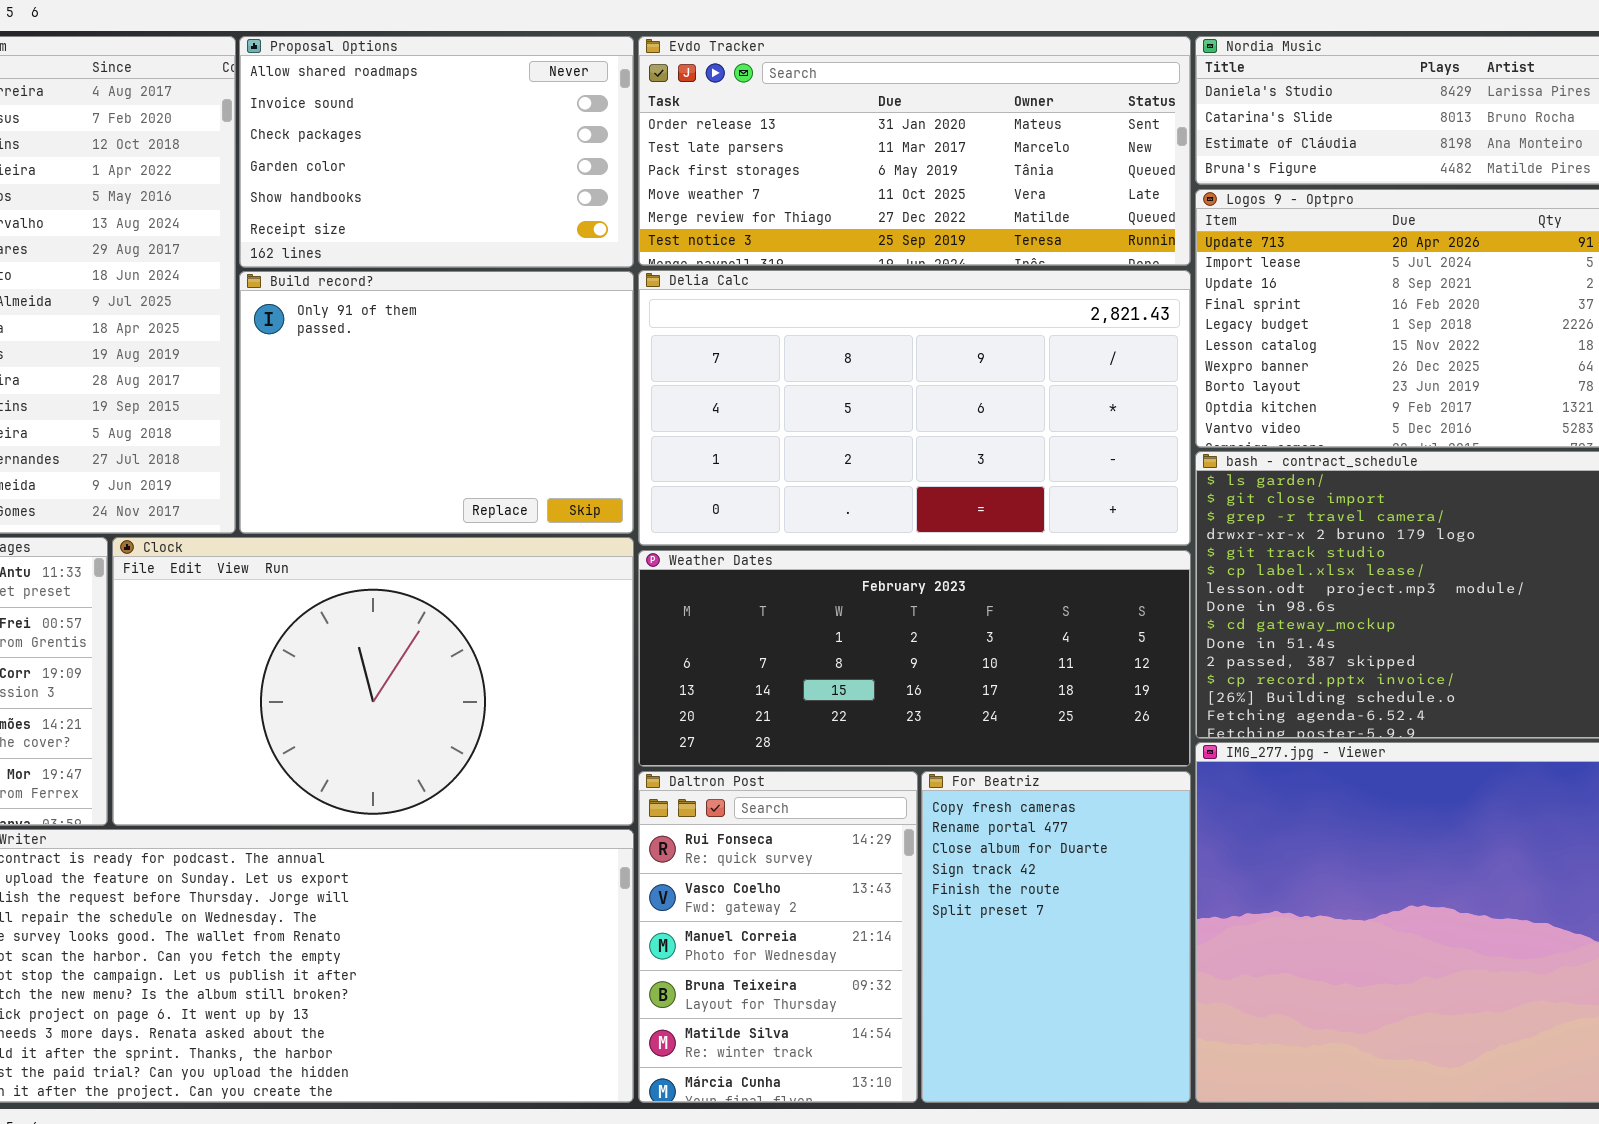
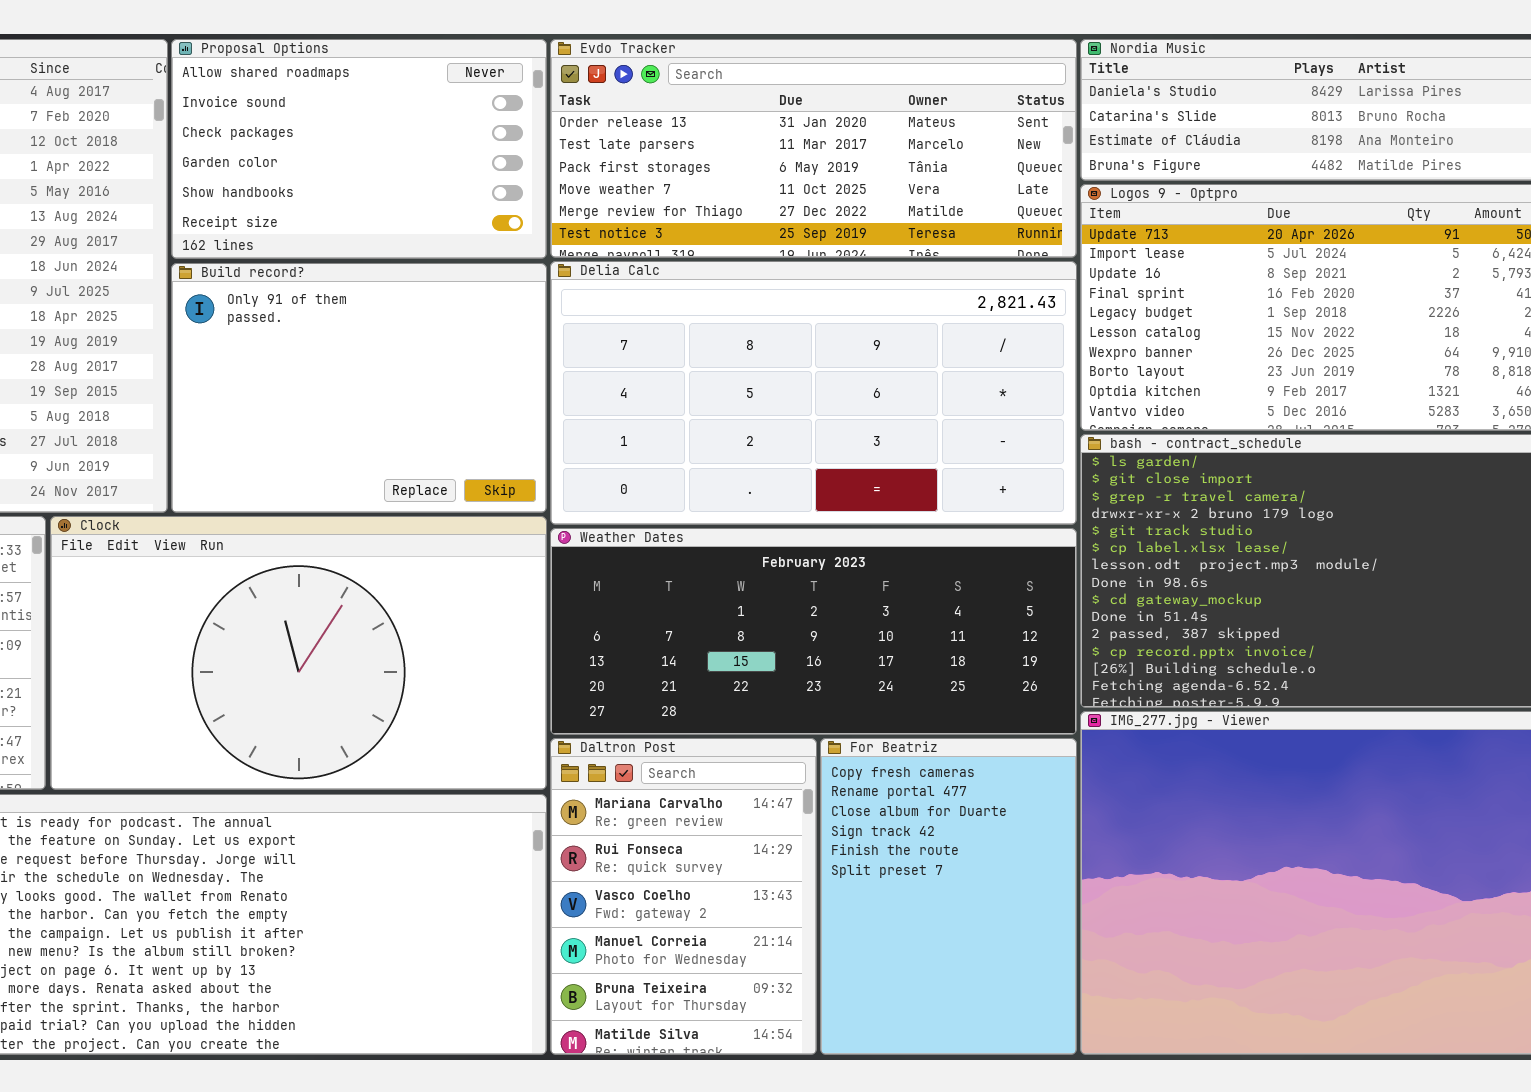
Daltron Post: [638,771,918,1103] -> [550,738,817,1055], scrolled up 1 row

